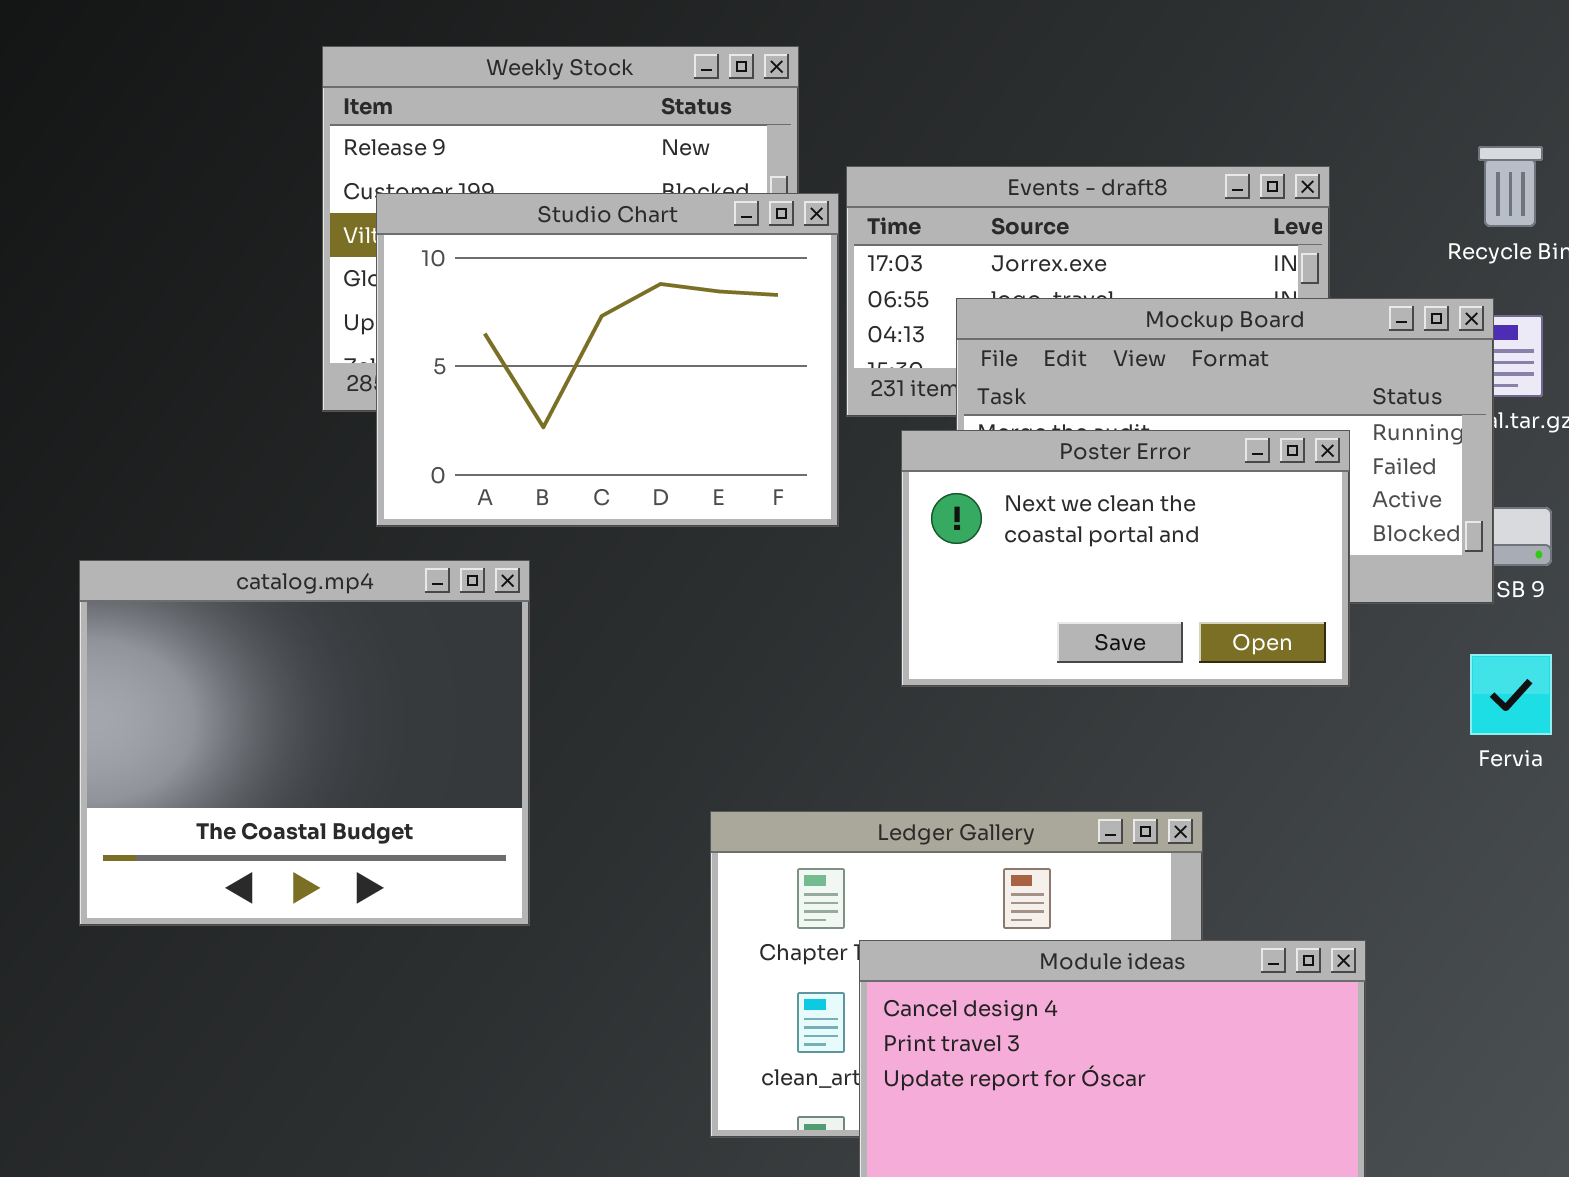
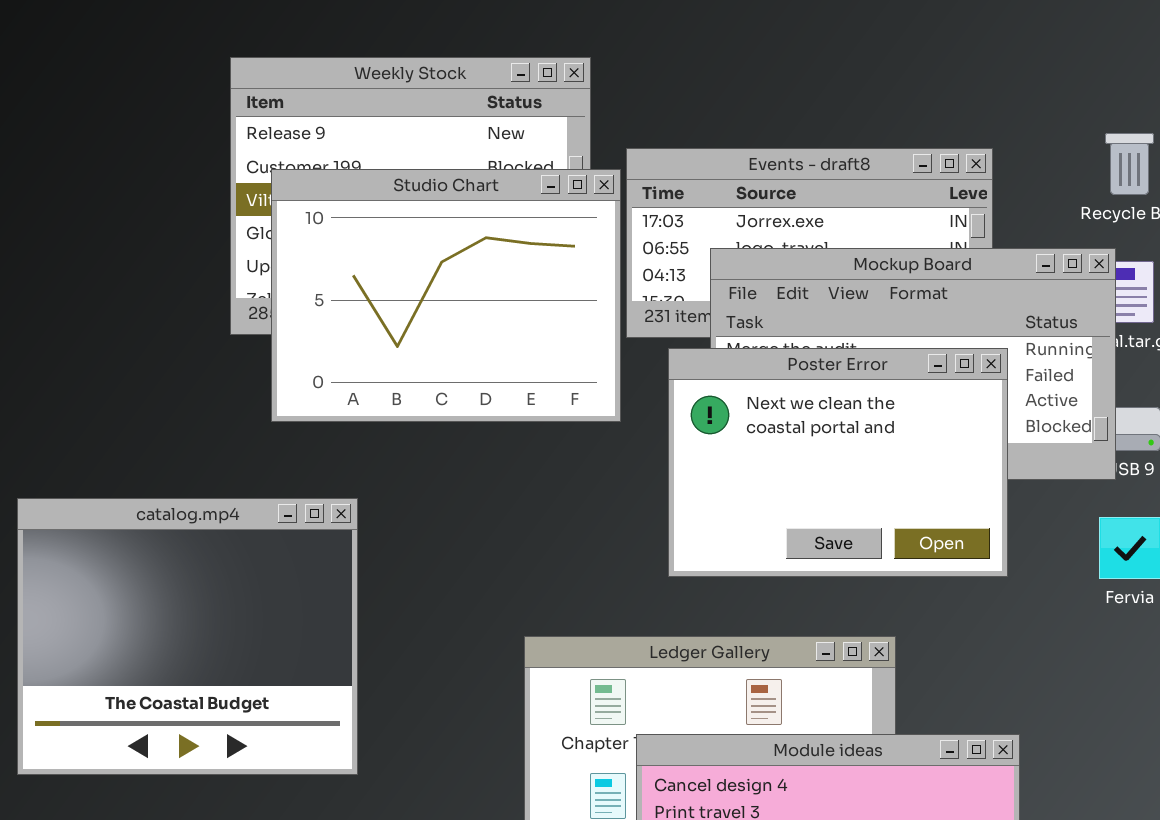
Poster Error: [901,430,1350,687] -> [668,348,1008,577], resized
catalog.mp4: [79,560,530,926] -> [17,498,358,775], moved

